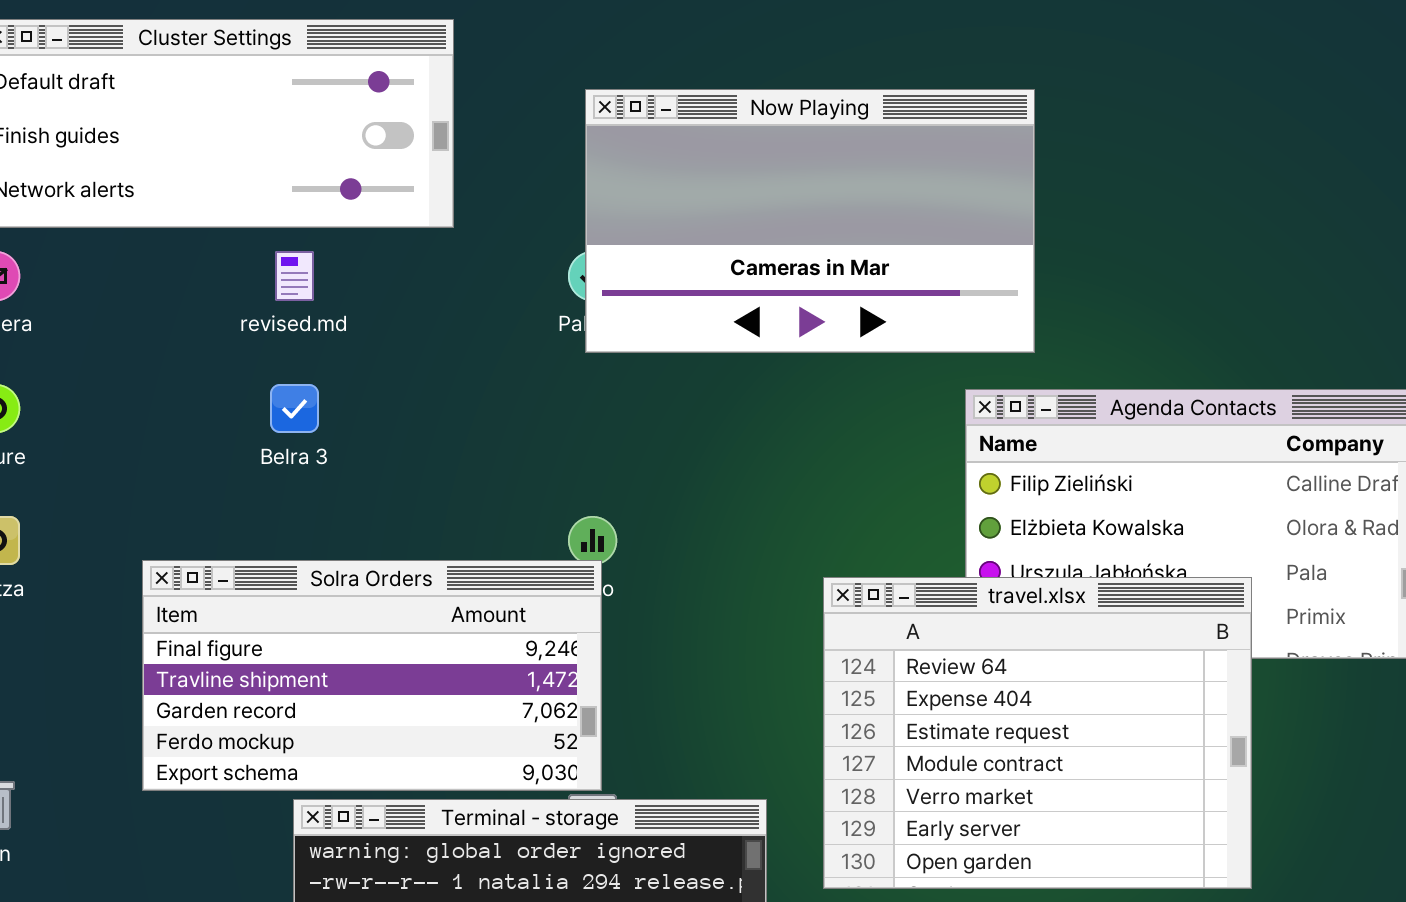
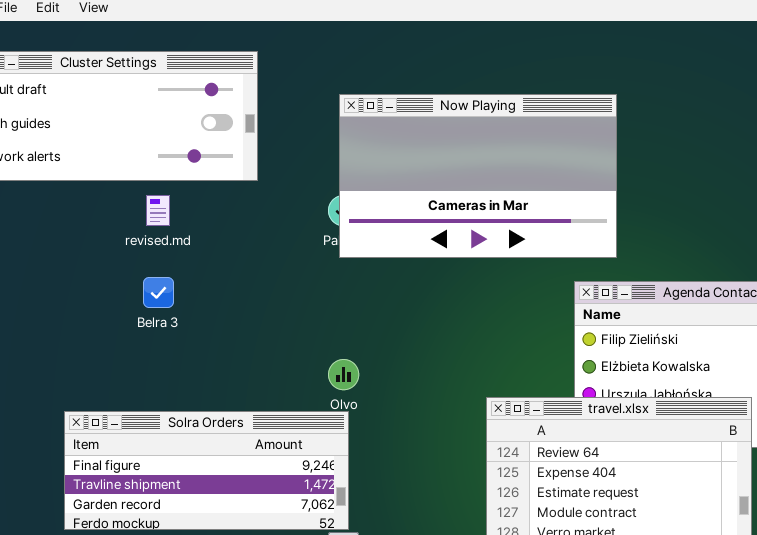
Solra Orders: [142,560,602,791] -> [64,411,349,530], resized

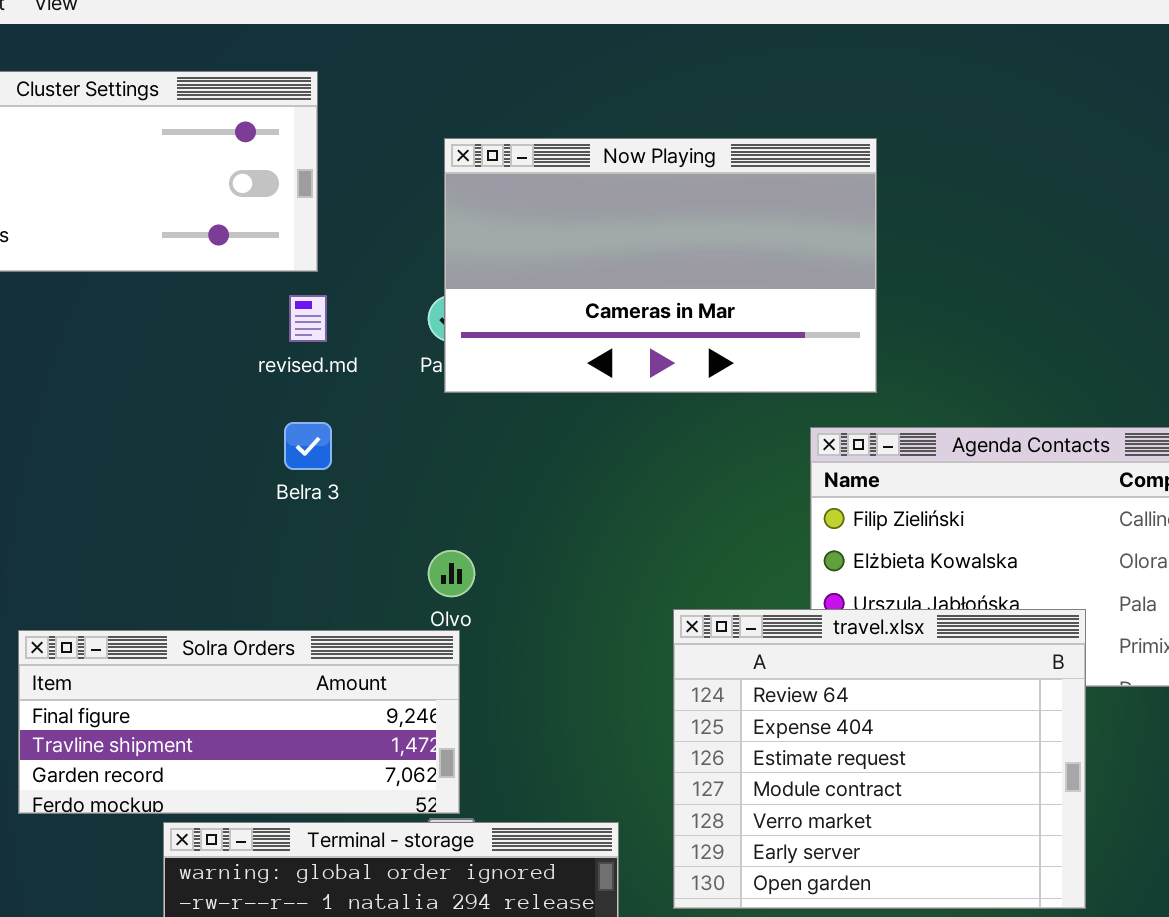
revised.md: [146,195,170,226] -> [289,295,327,342], moved
Belra 3: [143,277,174,308] -> [284,422,332,470], moved

